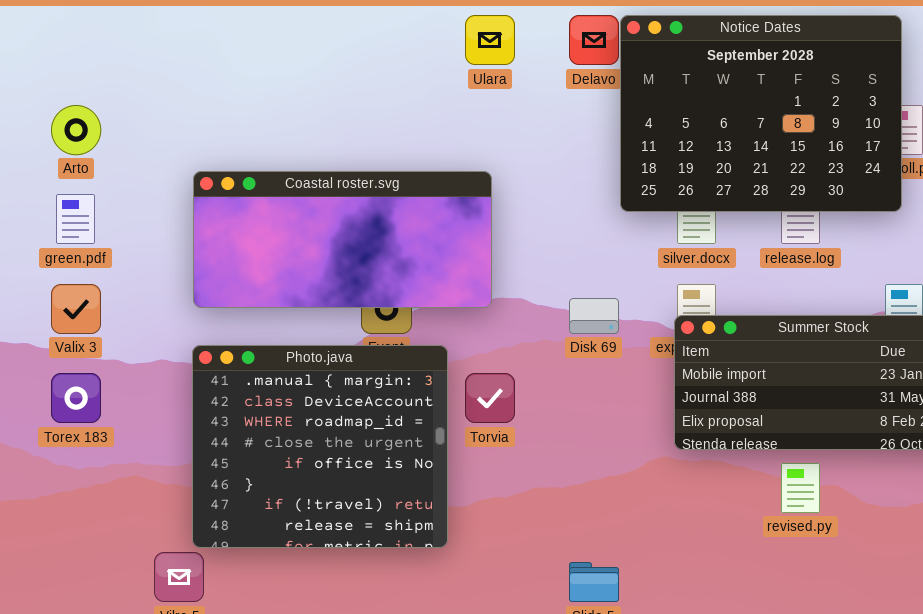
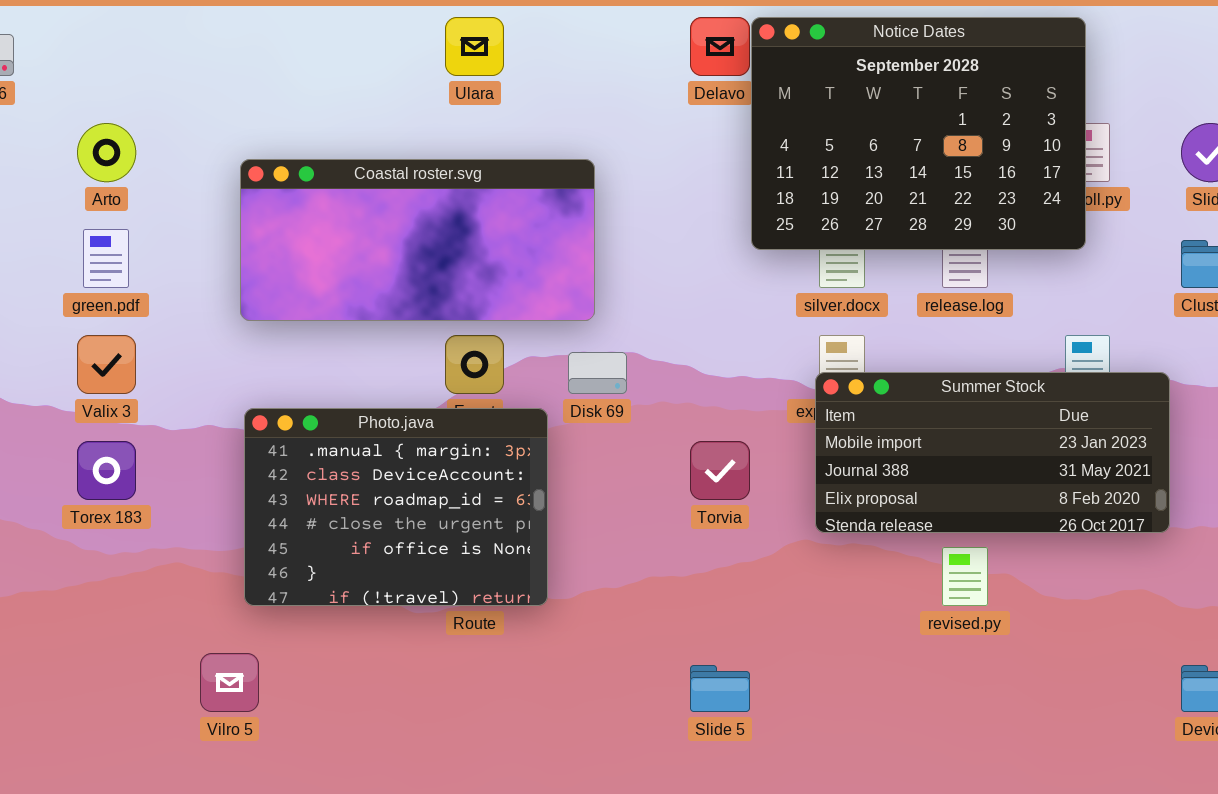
Ulara: [465,15,515,65] -> [445,17,504,76], moved
Coastal roster.svg: [193,171,492,308] -> [240,159,595,321], moved
Disk 69: [569,298,619,334] -> [568,352,627,394], moved
Photo.java: [192,345,448,548] -> [244,408,548,606], resized
Torvia: [465,373,515,423] -> [690,441,750,500], moved

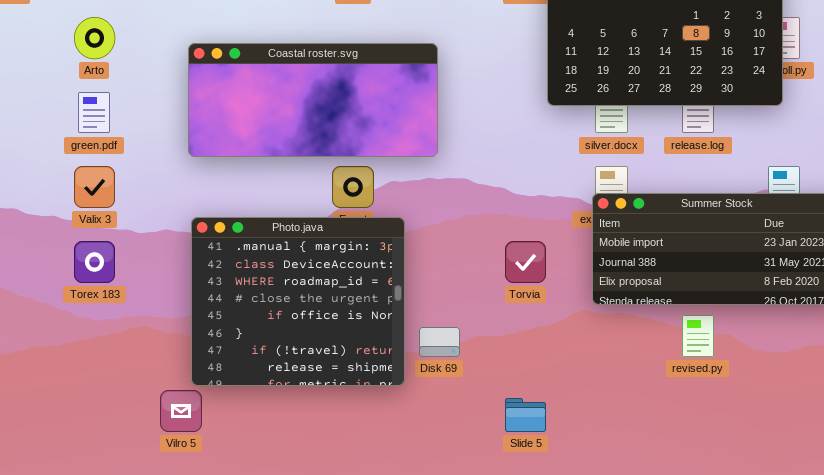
Disk 69: [568,352,627,394] -> [419,327,460,357], moved
Photo.java: [244,408,548,606] -> [191,217,405,386], resized

